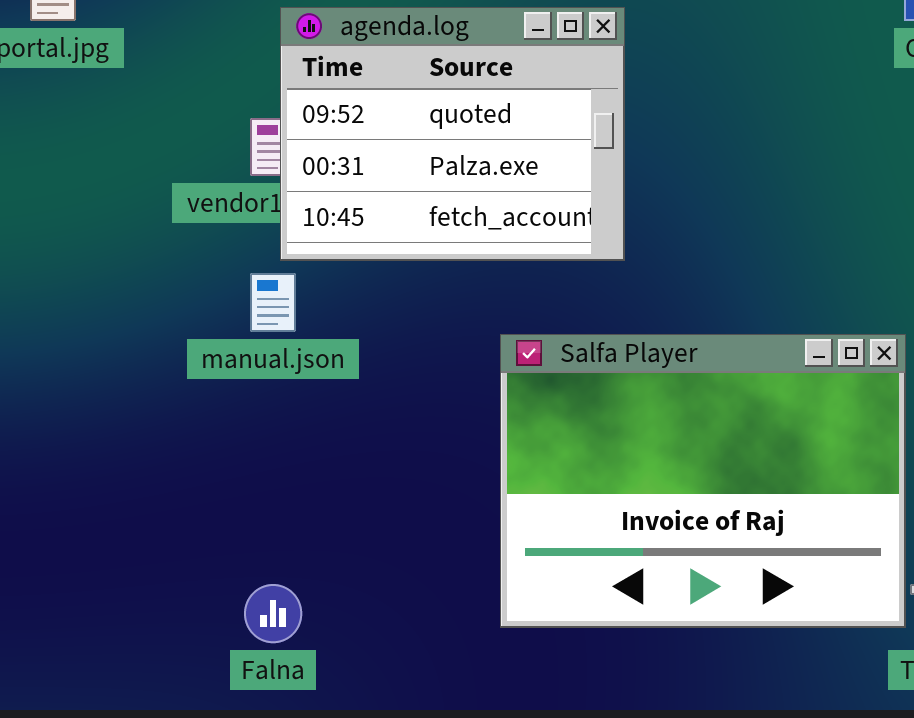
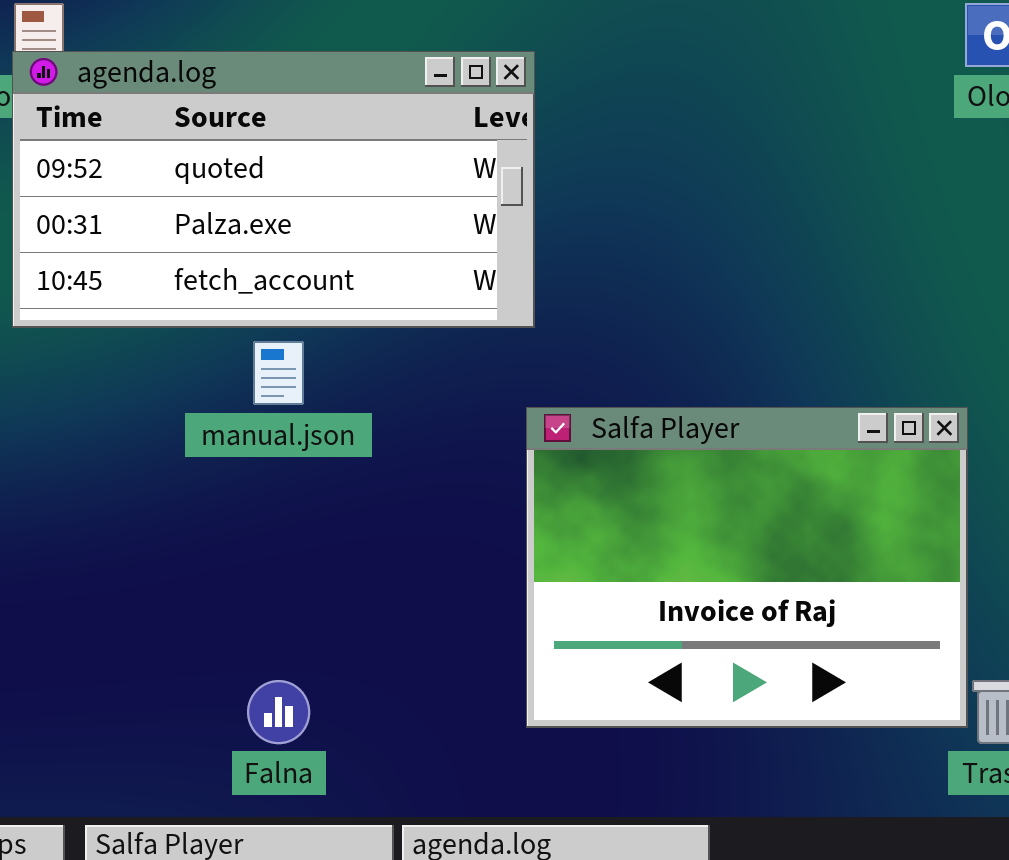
agenda.log: [280,7,625,261] -> [12,51,535,328], moved, resized

